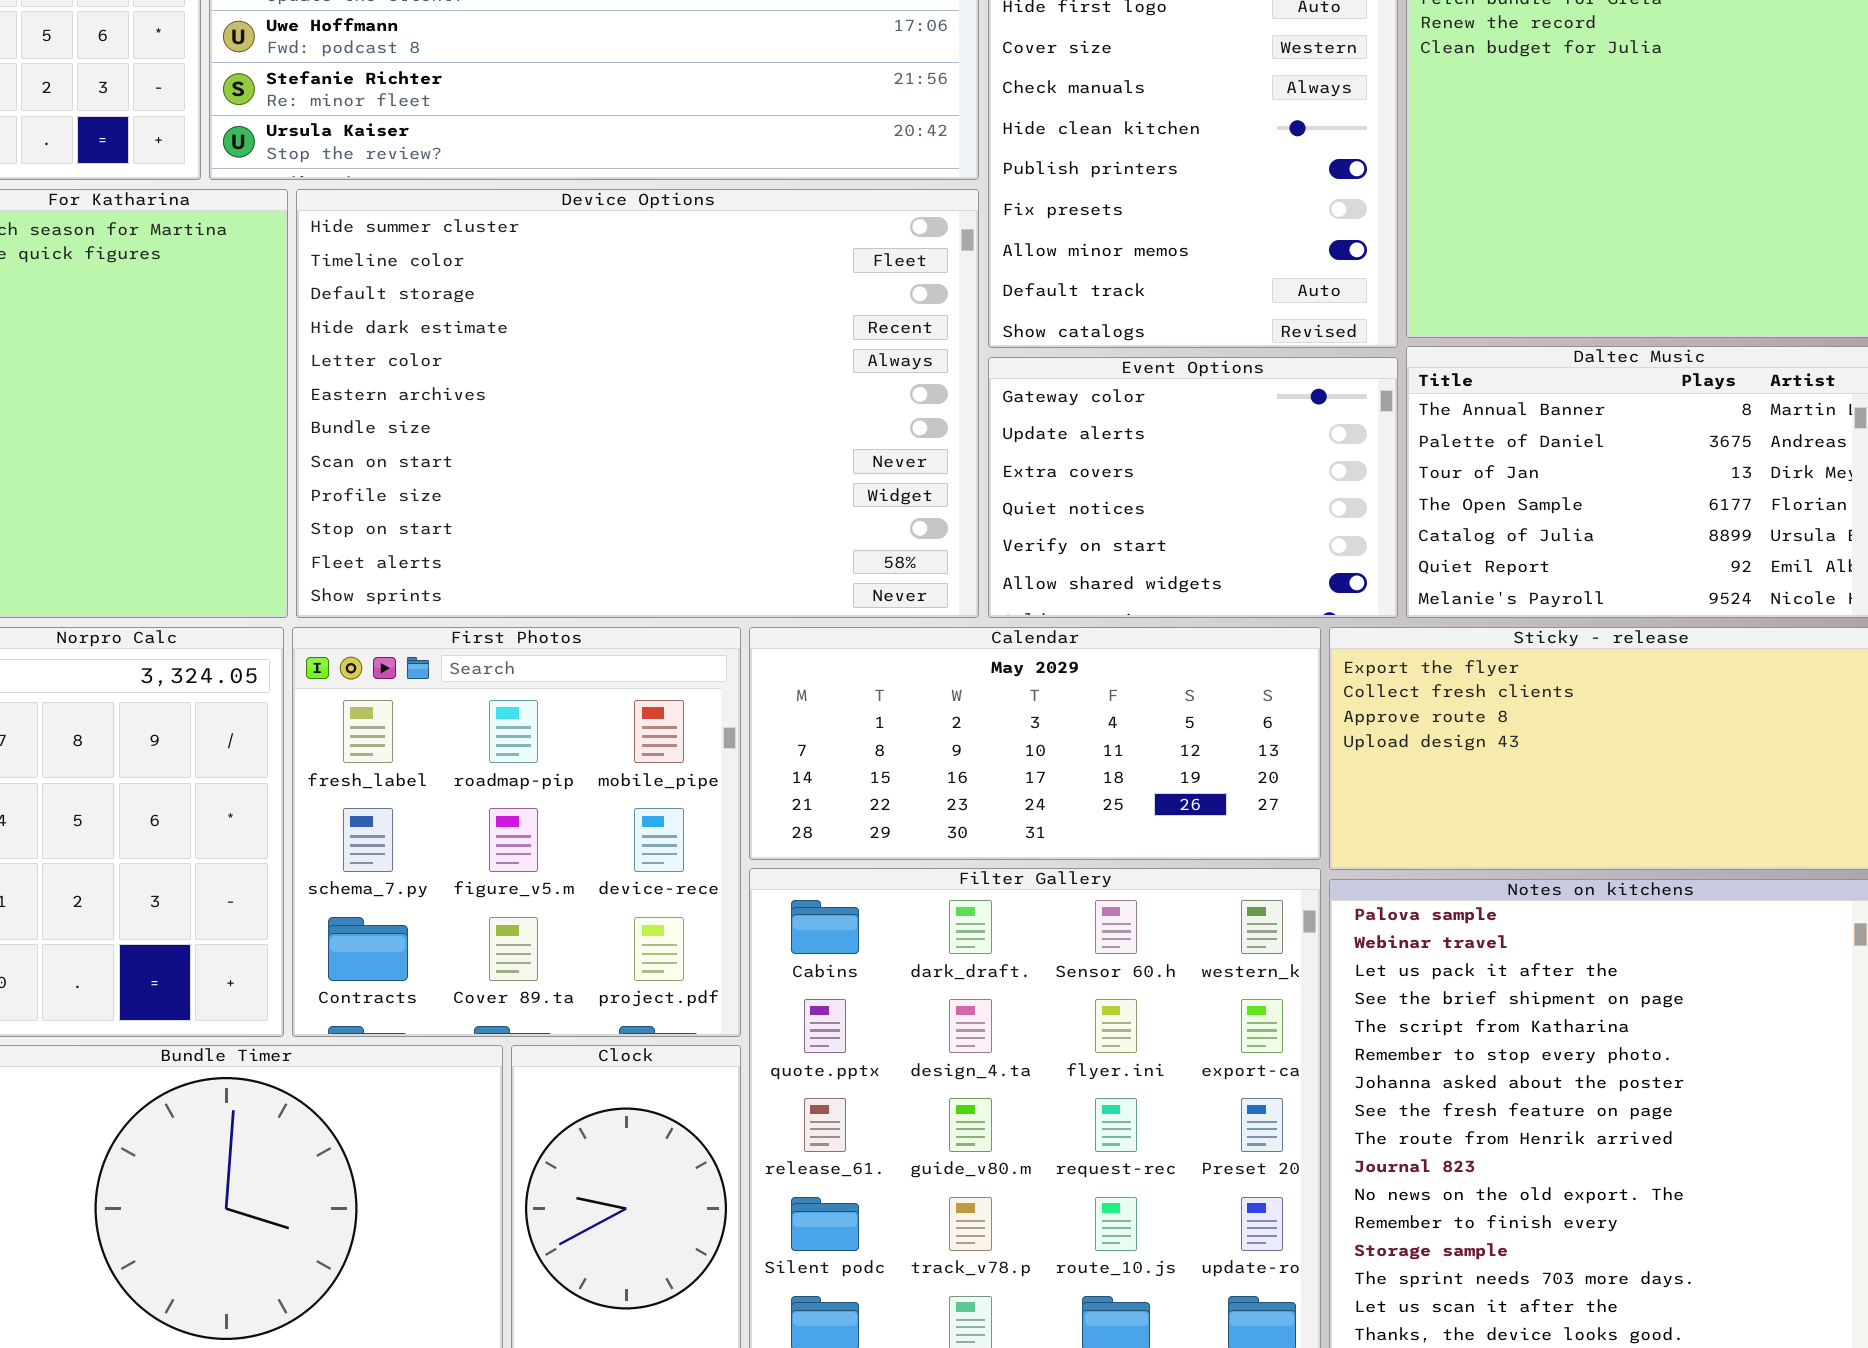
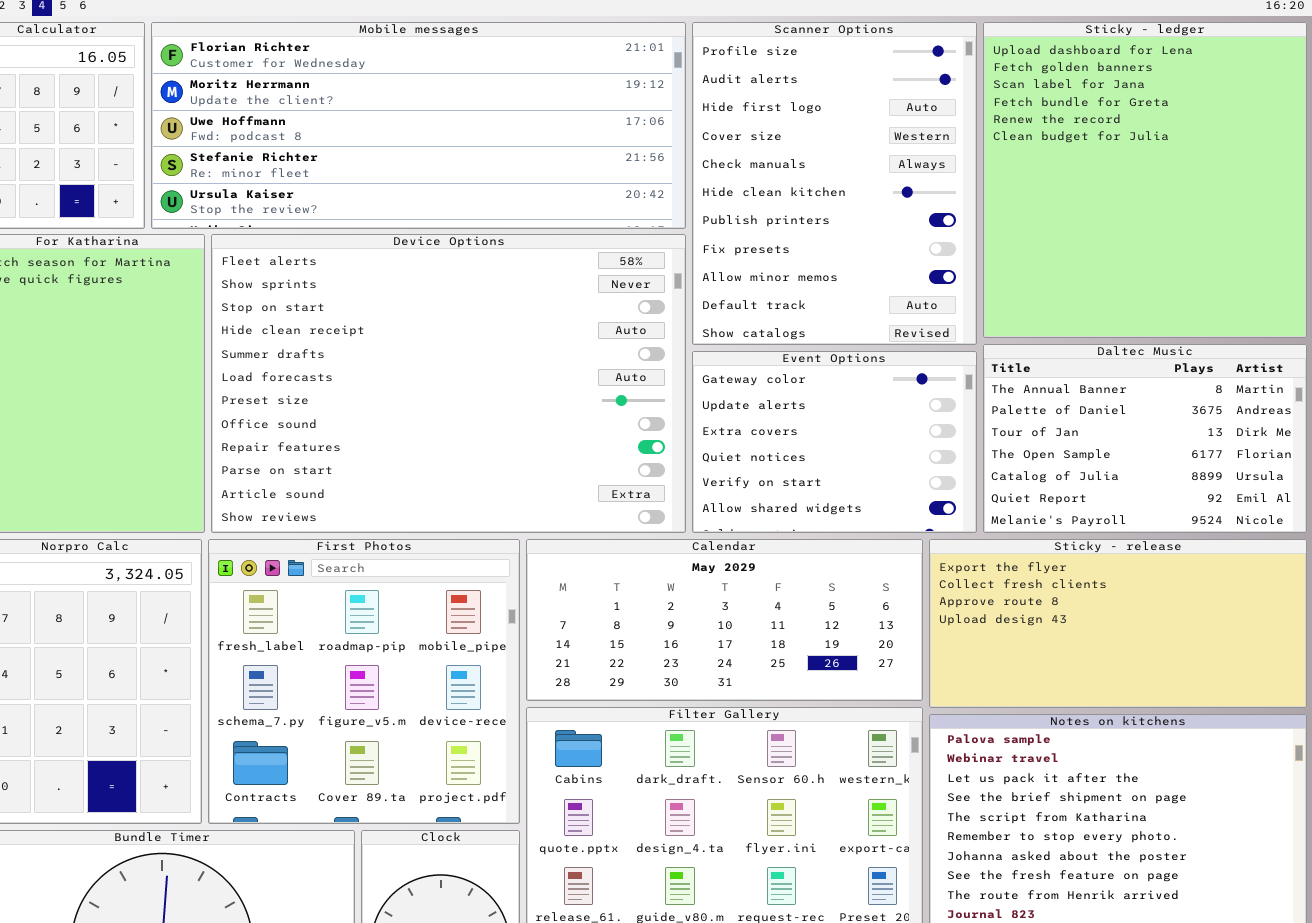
Device Options: [296,189,979,618] -> [211,234,686,533], scrolled down 10 rows

